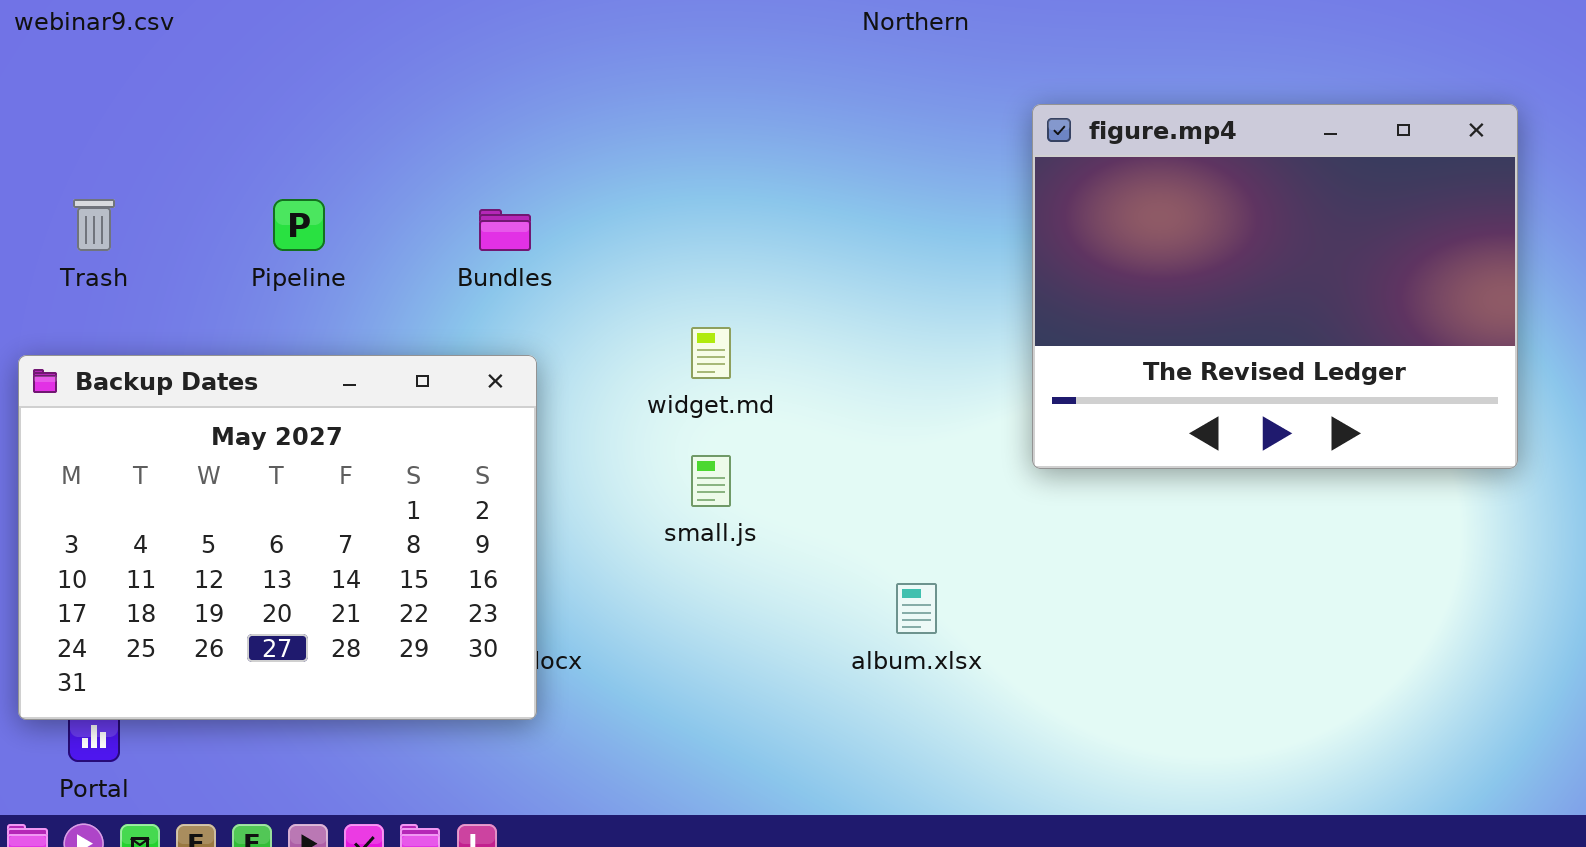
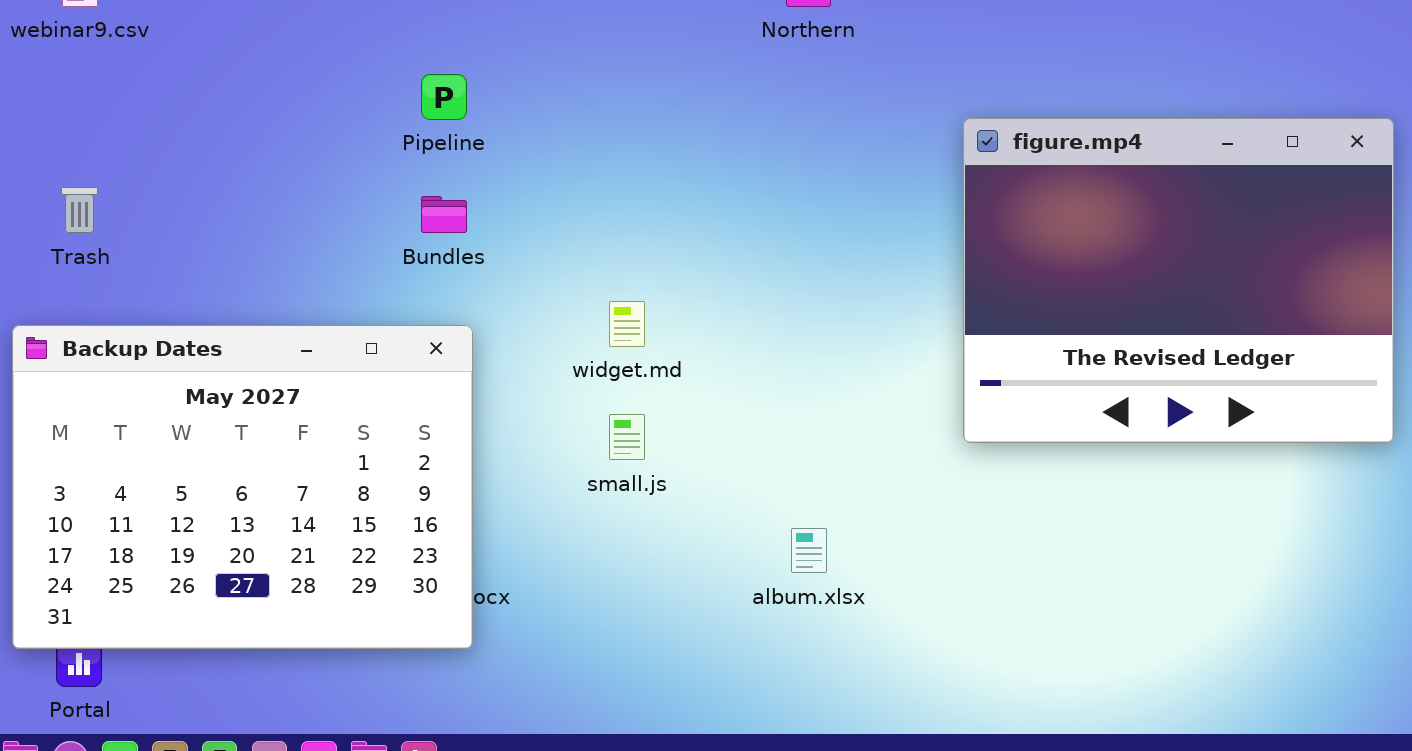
figure.mp4: [1032,104,1518,469] -> [963,118,1394,443], moved
Pipeline: [273,199,325,251] -> [421,74,467,120], moved

